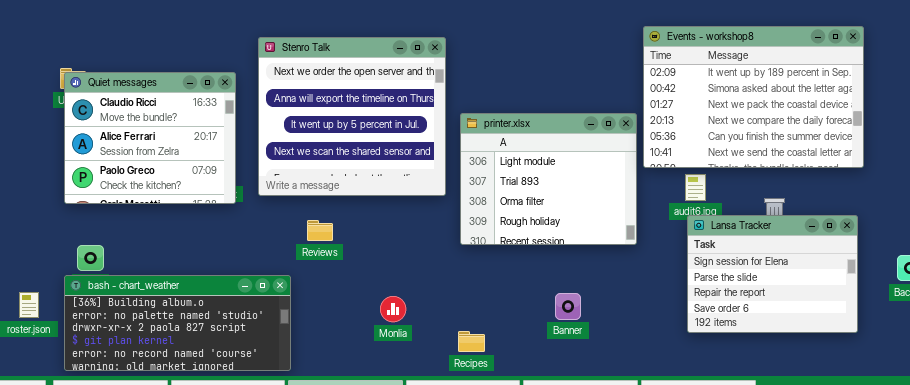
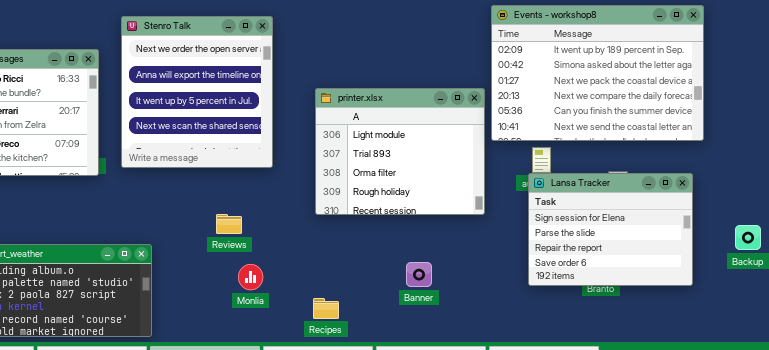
Stenro Talk: [258,37,446,196] -> [121,16,273,168], resized
Lansa Tracker: [687,215,858,333] -> [528,173,693,286], moved
Reviews: [307,220,333,241] -> [216,214,242,234], moved

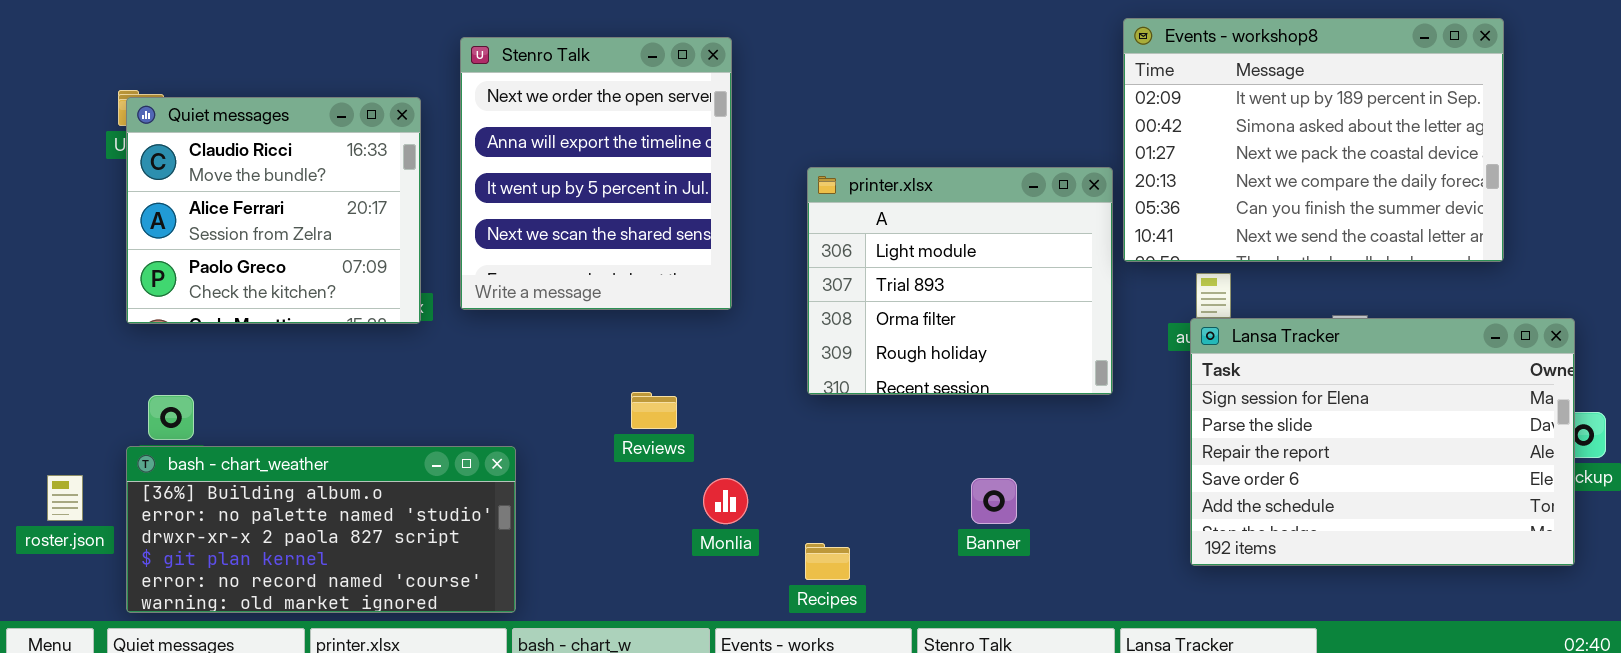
Lansa Tracker: [528,173,693,286] -> [1190,318,1575,566], resized
Monlia: [238,264,263,290] -> [703,478,748,524], moved

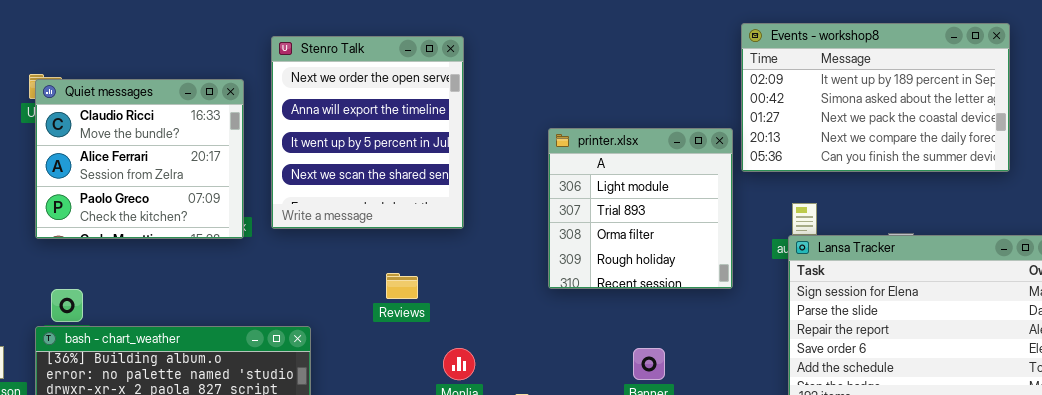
Events - workshop8: [1123,18,1504,262] -> [741,23,1010,172], resized
printer.xlsx: [807,167,1113,395] -> [548,128,733,289], resized
Reviews: [631,392,677,429] -> [386,273,418,299], moved

